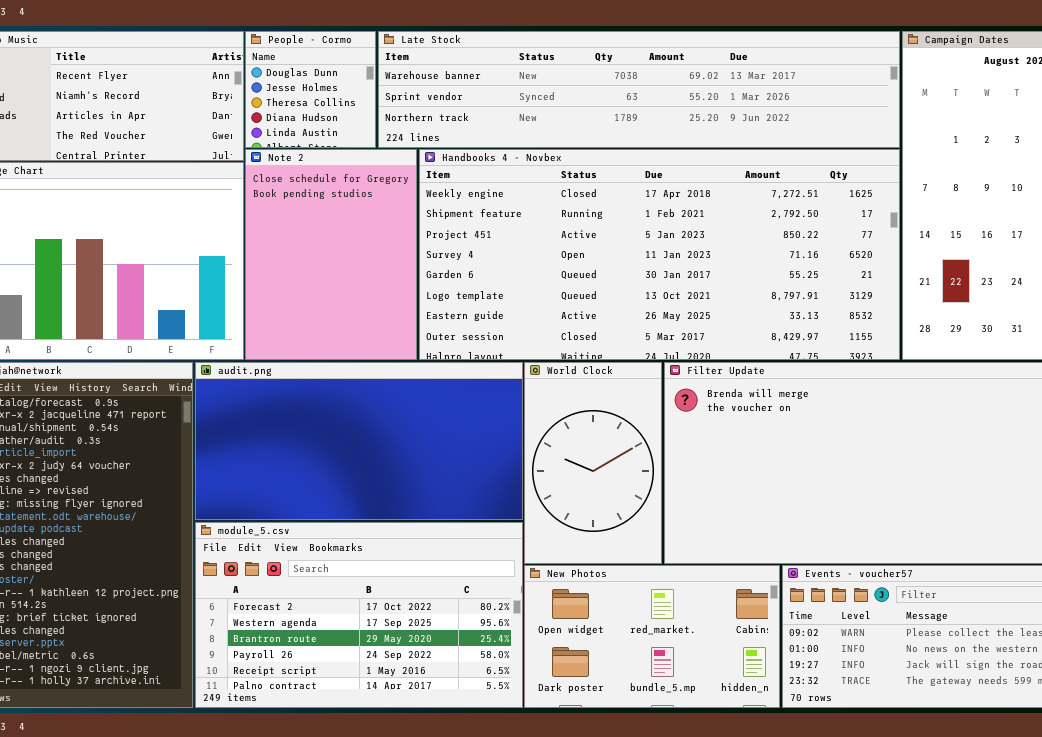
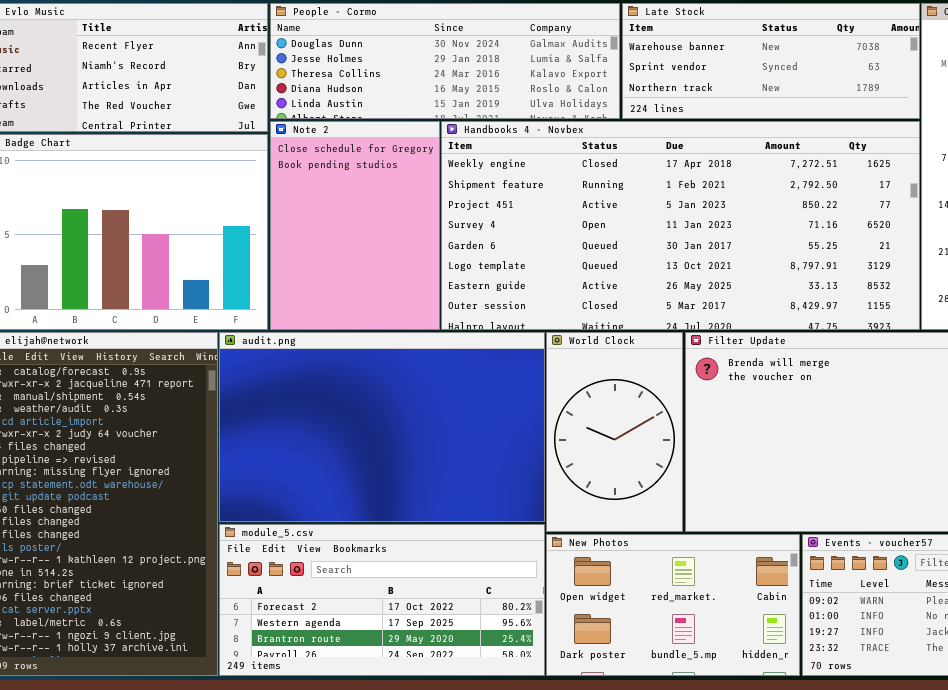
People - Cormo: [245,31,376,148] -> [270,3,620,119], resized
Late Stock: [378,31,900,148] -> [622,3,920,119], resized
audit.png: [195,362,523,520] -> [219,332,545,522], resized
module_5.csv: [195,522,523,708] -> [219,524,545,676], resized

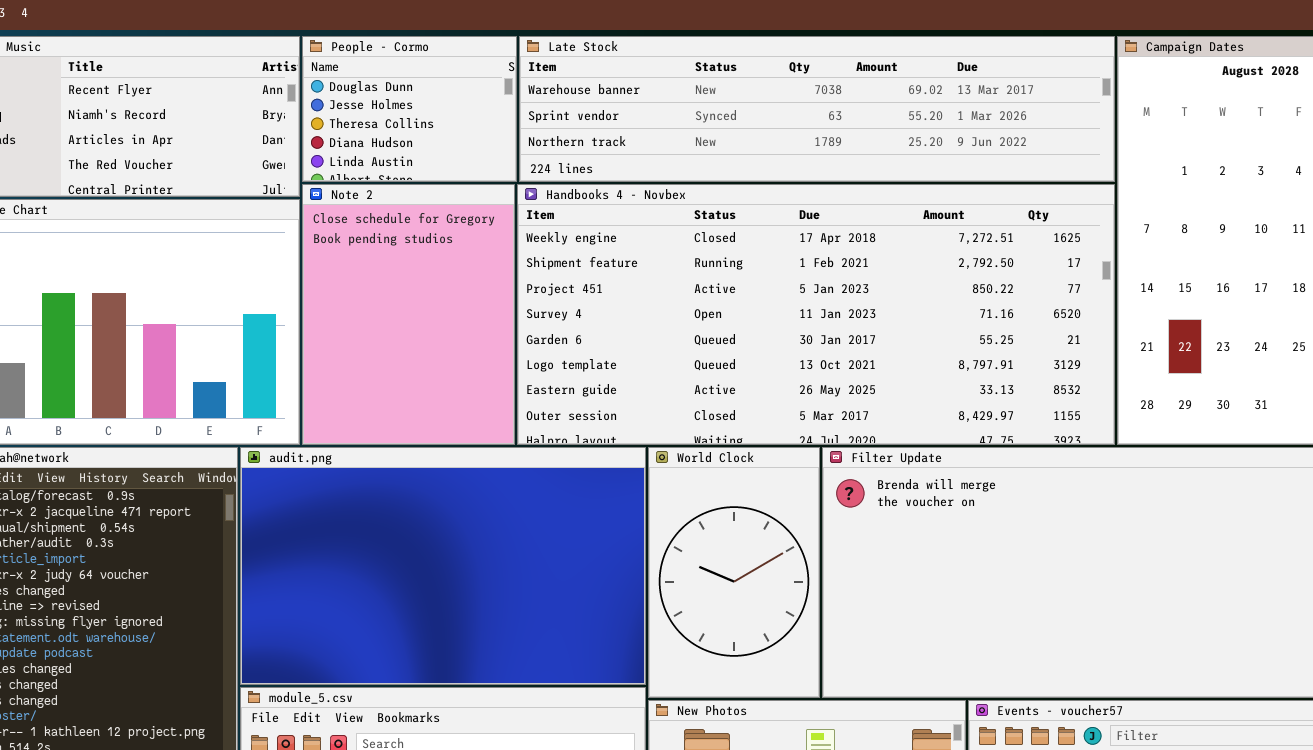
People - Cormo: [270,3,620,119] -> [302,36,517,182], resized
Late Stock: [622,3,920,119] -> [519,36,1115,182], resized

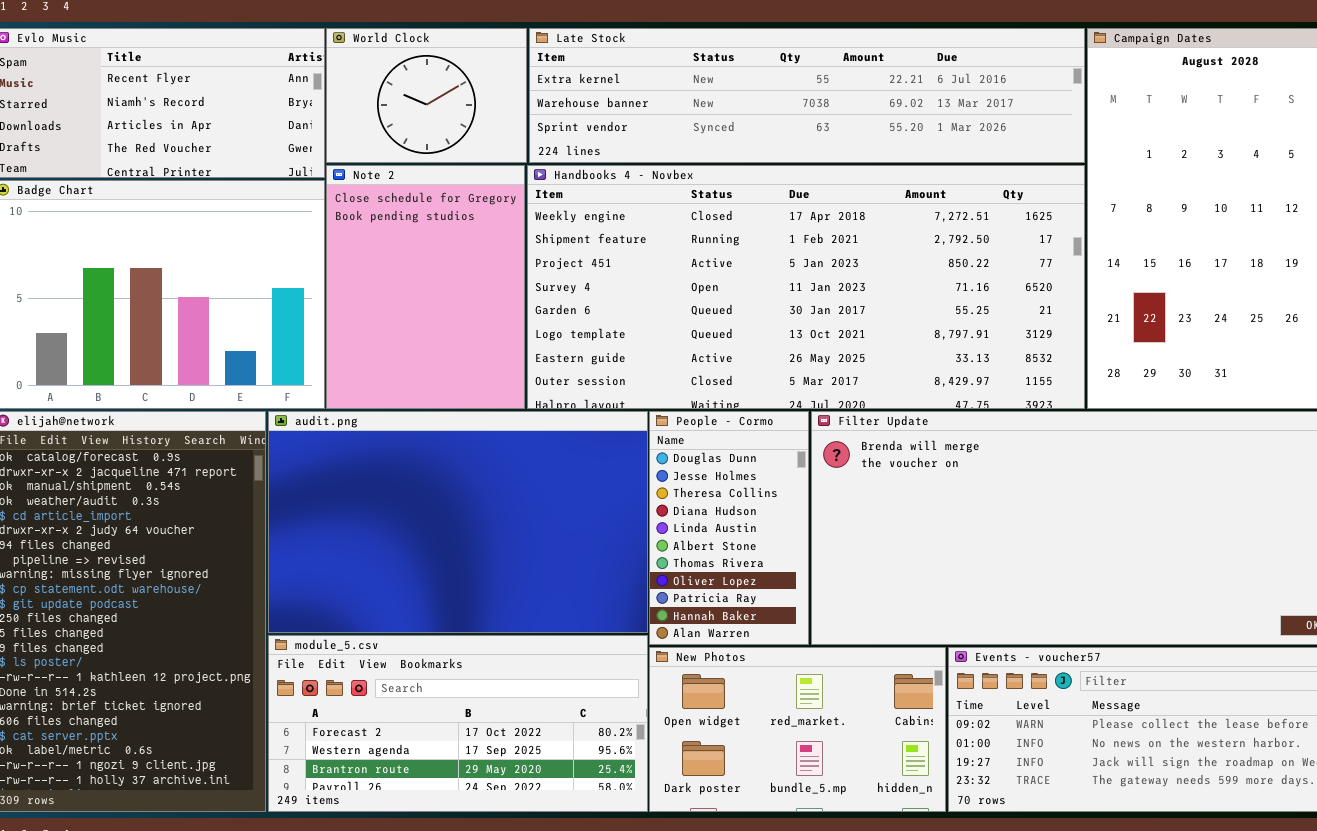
People - Cormo: [302,36,517,182] -> [649,411,809,645], moved, resized
Late Stock: [519,36,1115,182] -> [529,28,1085,163], scrolled up 1 row
World Clock: [648,447,820,698] -> [326,28,527,163], moved, resized

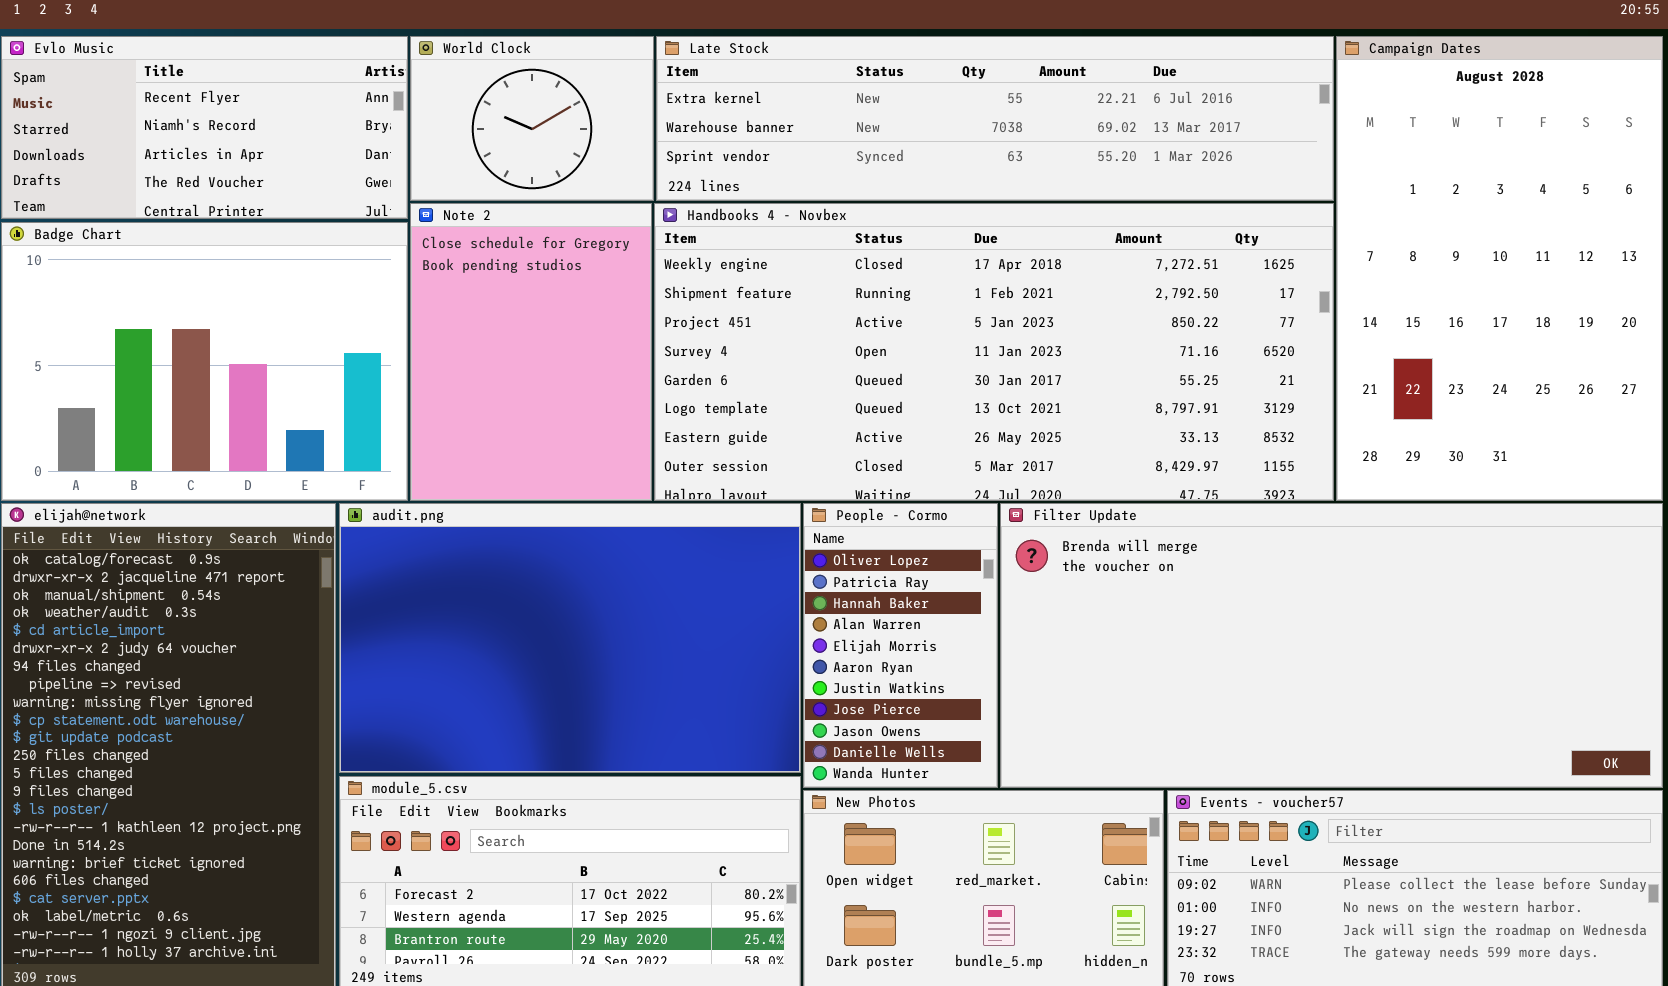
People - Cormo: [649,411,809,645] -> [803,503,998,788], scrolled down 7 rows

